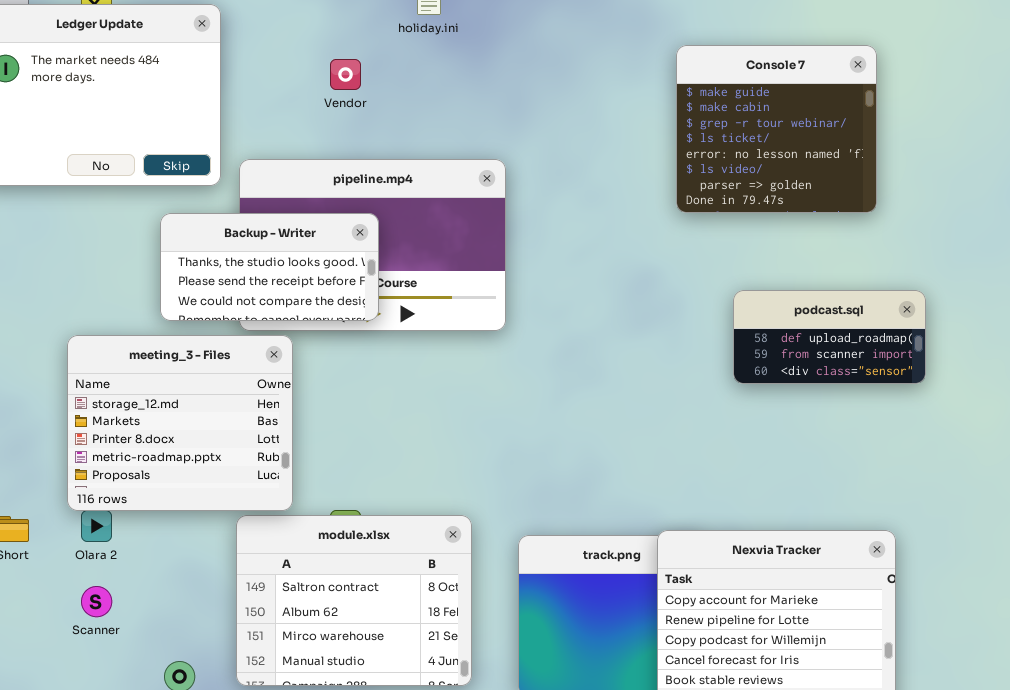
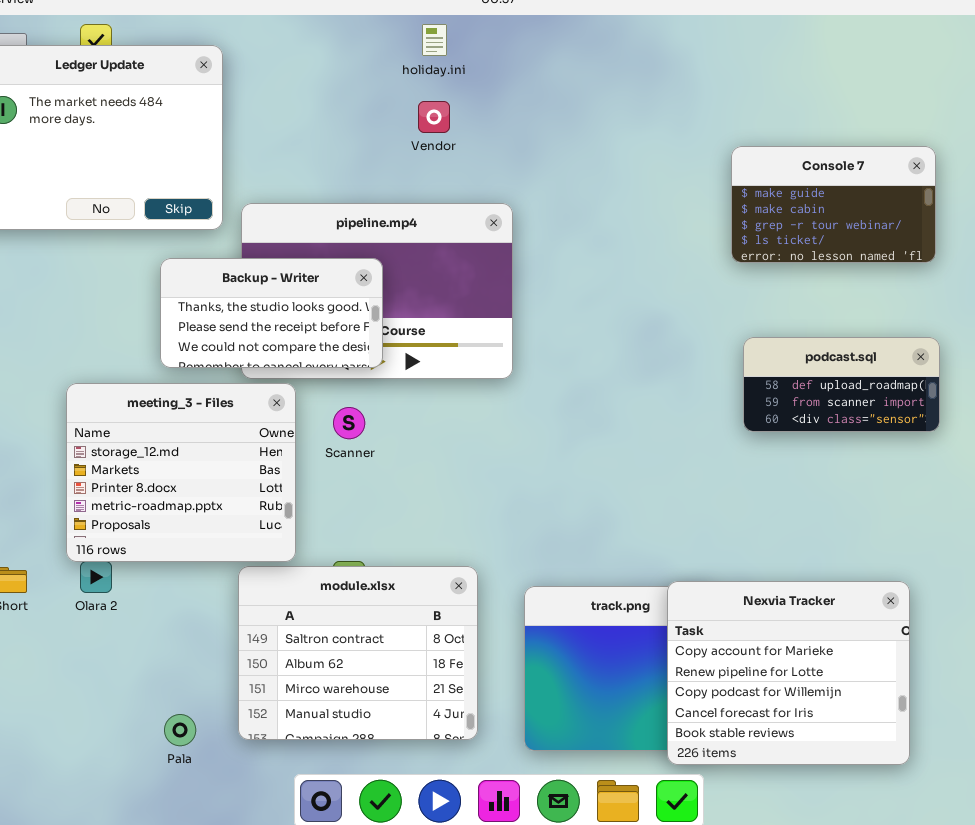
Console 7: [676,45,877,213] -> [731,146,936,263], moved, resized
Vendor: [330,59,361,90] -> [418,101,450,133], moved
Scanner: [81,586,112,617] -> [333,407,365,439], moved

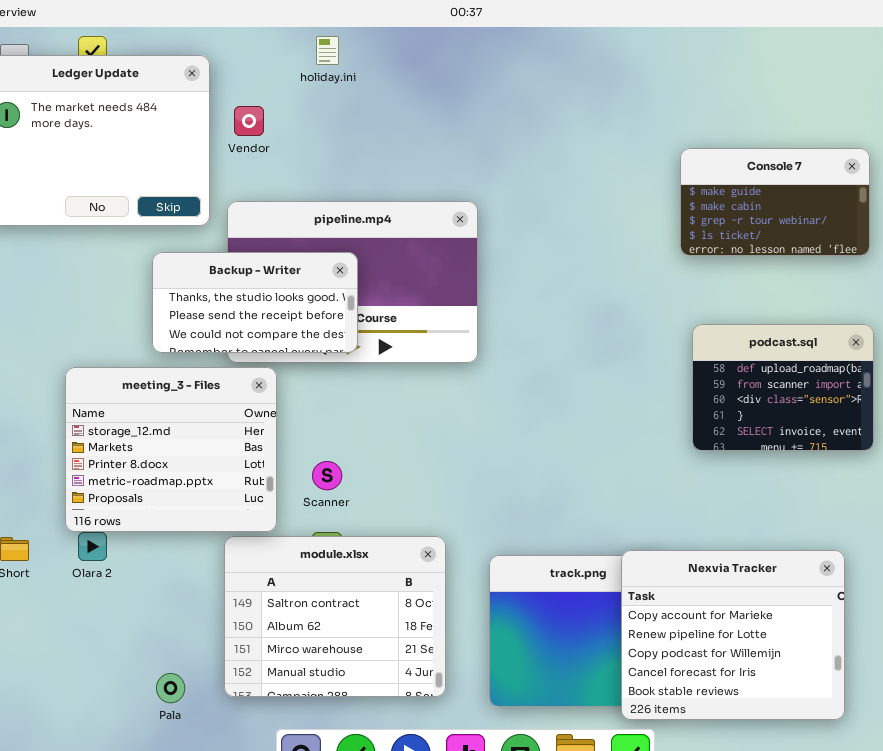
holiday.ini: [422,24,447,56] -> [316,36,339,65], moved
Vendor: [418,101,450,133] -> [234,106,264,136], moved
podcast.sql: [743,337,940,432] -> [692,324,874,451], resized
Scanner: [333,407,365,439] -> [312,461,342,490], moved

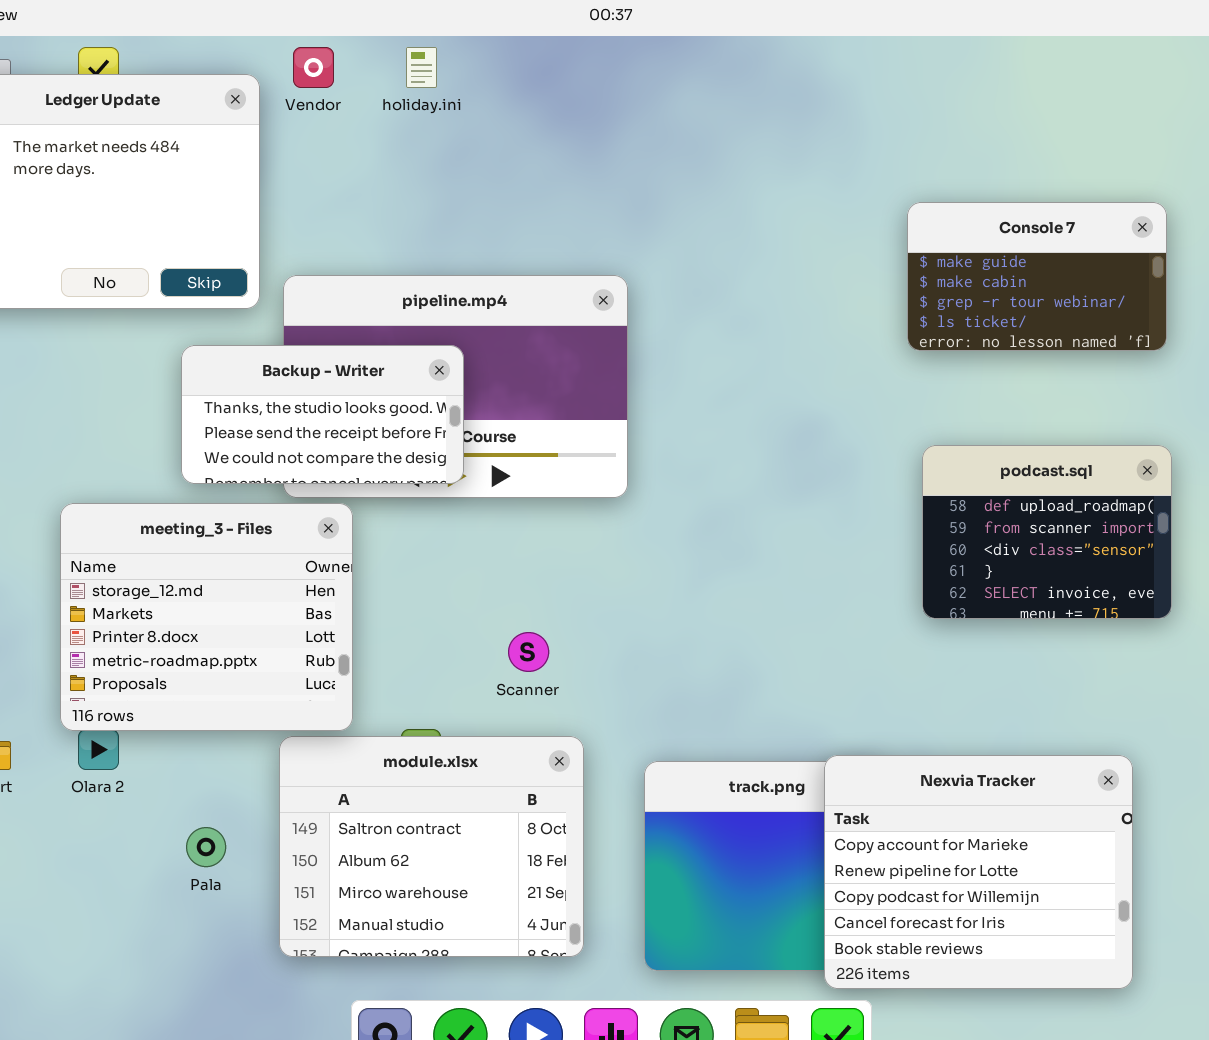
Vendor: [234,106,264,136] -> [293,47,334,88], moved
Scanner: [312,461,342,490] -> [508,632,549,672], moved
Pala: [156,673,185,703] -> [186,827,226,867], moved

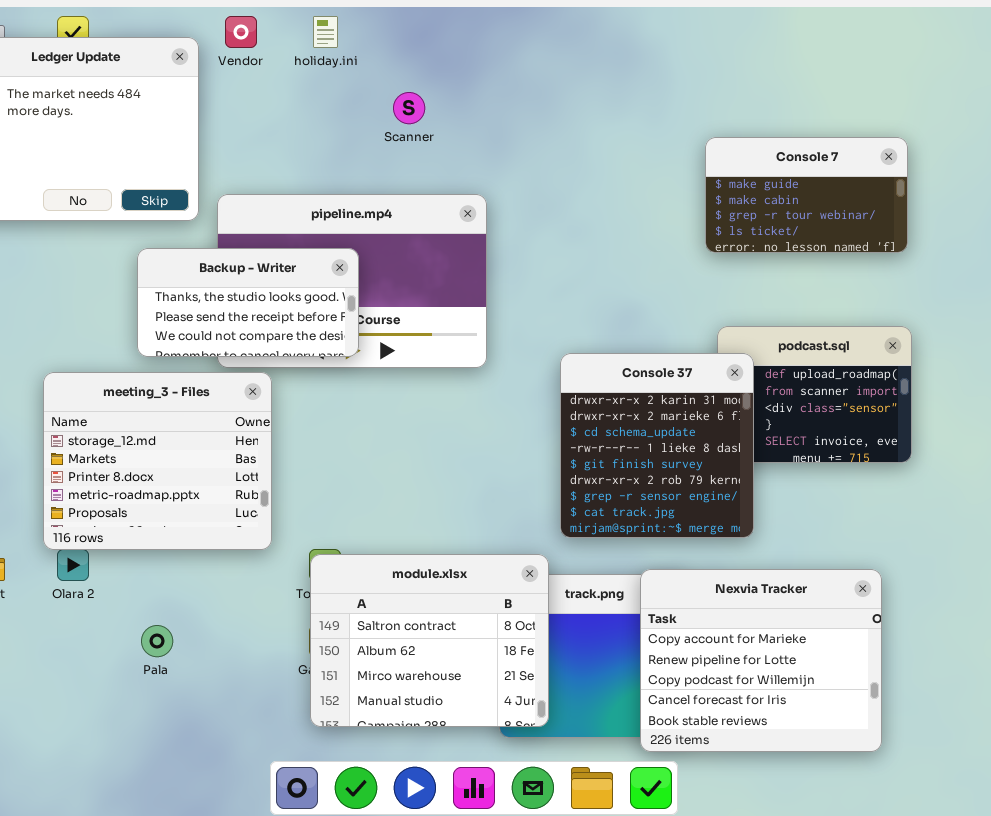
Console 37: none -> [560,353,754,538], opened
Scanner: [508,632,549,672] -> [393,92,425,124], moved
module.xlsx: [279,736,584,957] -> [310,554,549,727], moved

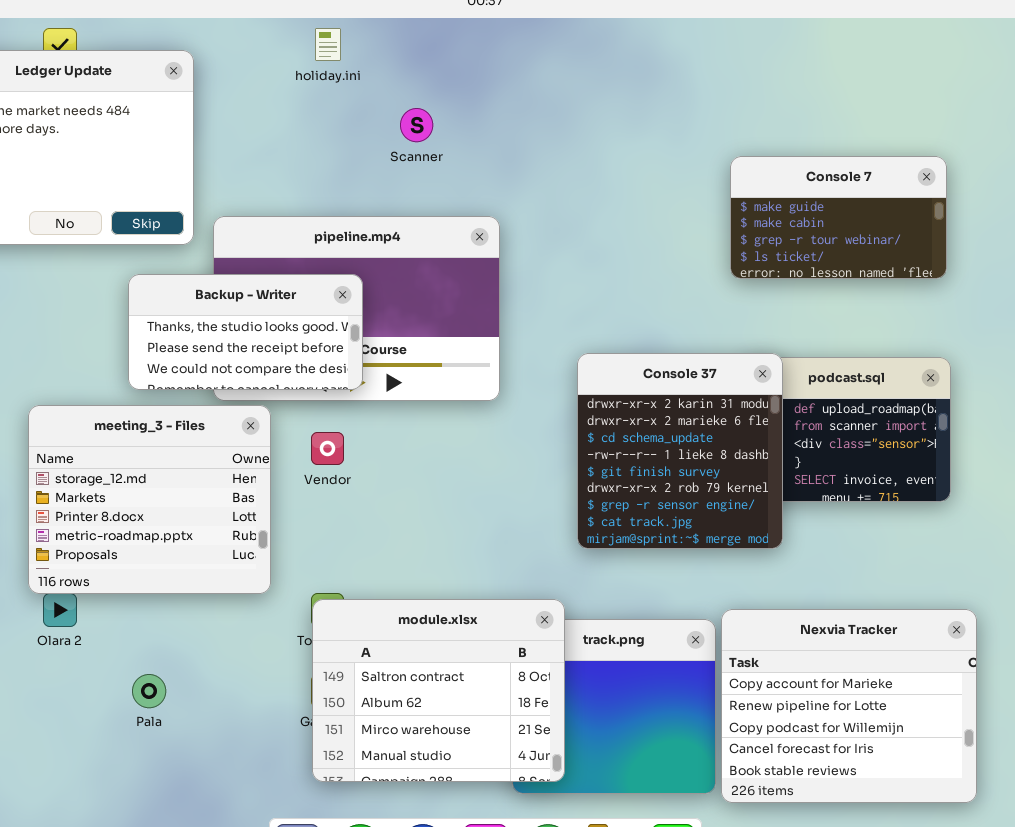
Vendor: [225,16,257,48] -> [311,432,344,465], moved
Console 37: [560,353,754,538] -> [577,353,783,549], moved
Nexvia Tracker: [640,569,882,752] -> [721,609,977,803], moved

